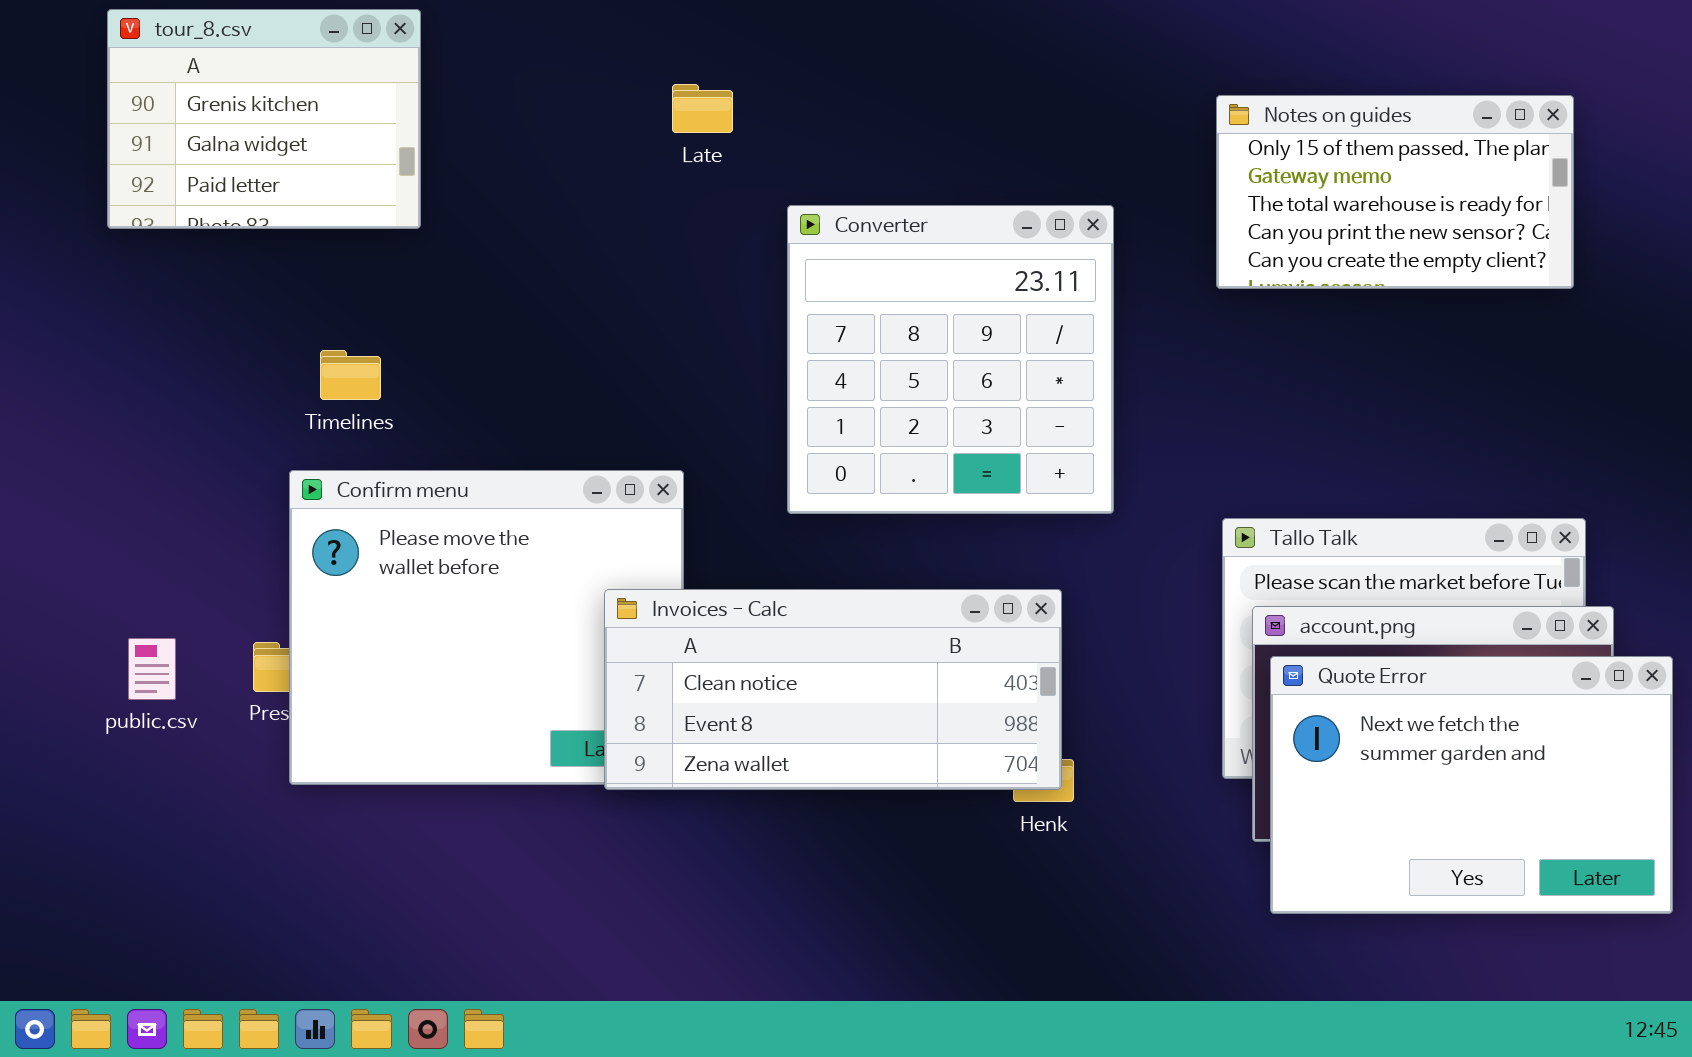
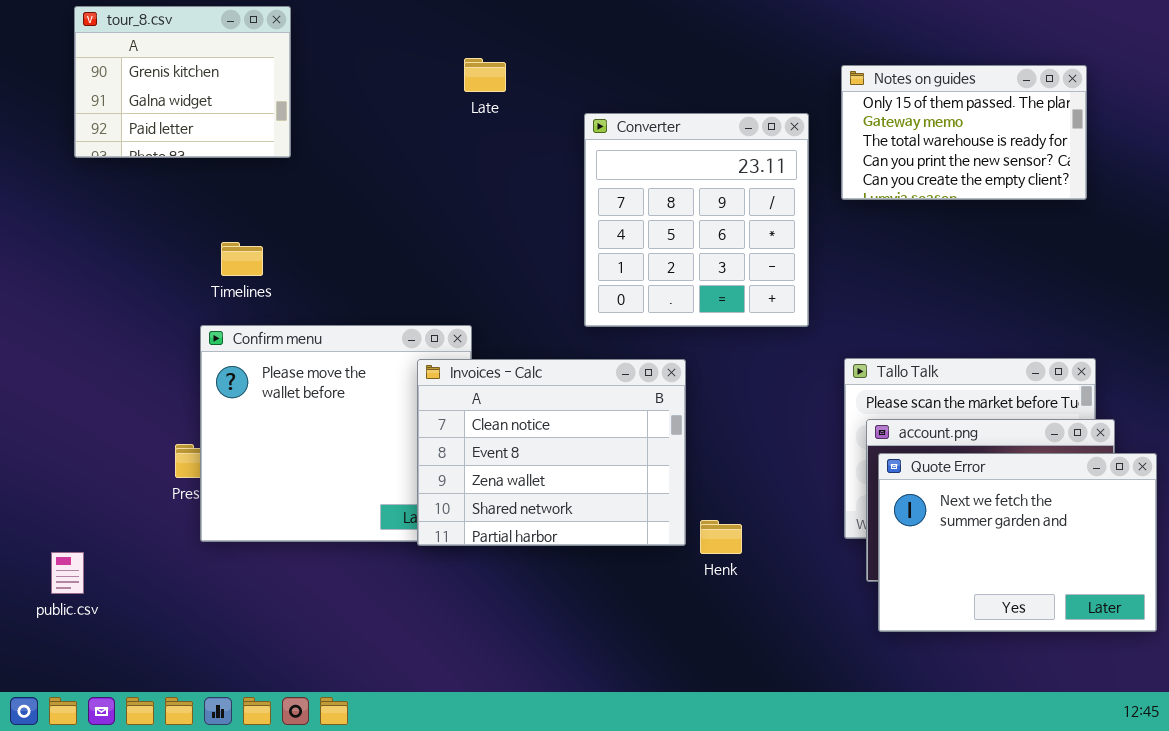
Converter: [787,205,1114,514] -> [584,113,809,327], moved
Invoices - Calc: [604,589,1062,790] -> [417,359,686,546], resized
public.csv: [128,638,176,700] -> [51,552,84,594], moved

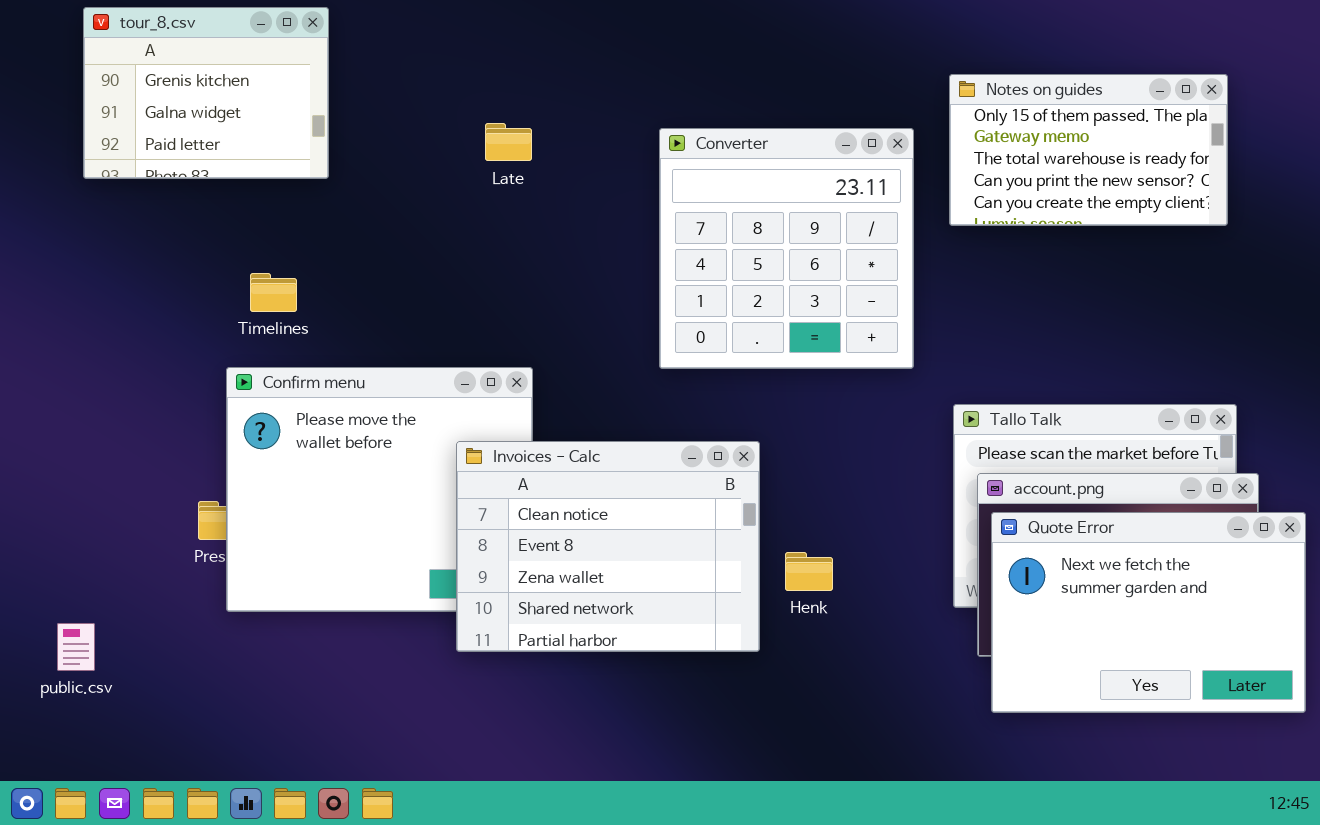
Late: [464,58,506,92] -> [485,123,532,161], moved
Invoices - Calc: [417,359,686,546] -> [456,441,760,652], moved
Henk: [700,520,742,554] -> [785,552,833,591], moved

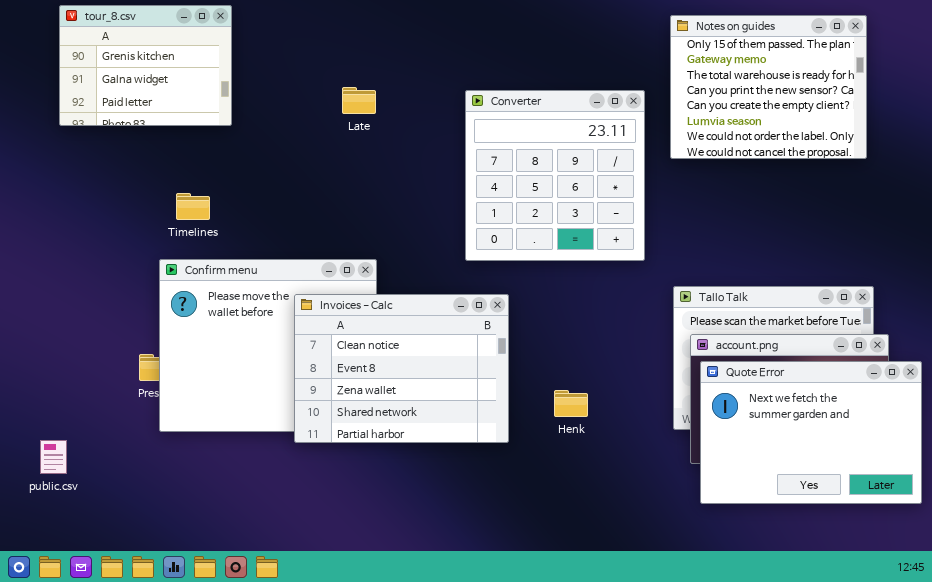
Notes on guides: [949,74,1228,226] -> [670,15,867,159], resized
Invoices - Calc: [456,441,760,652] -> [294,294,509,443], moved

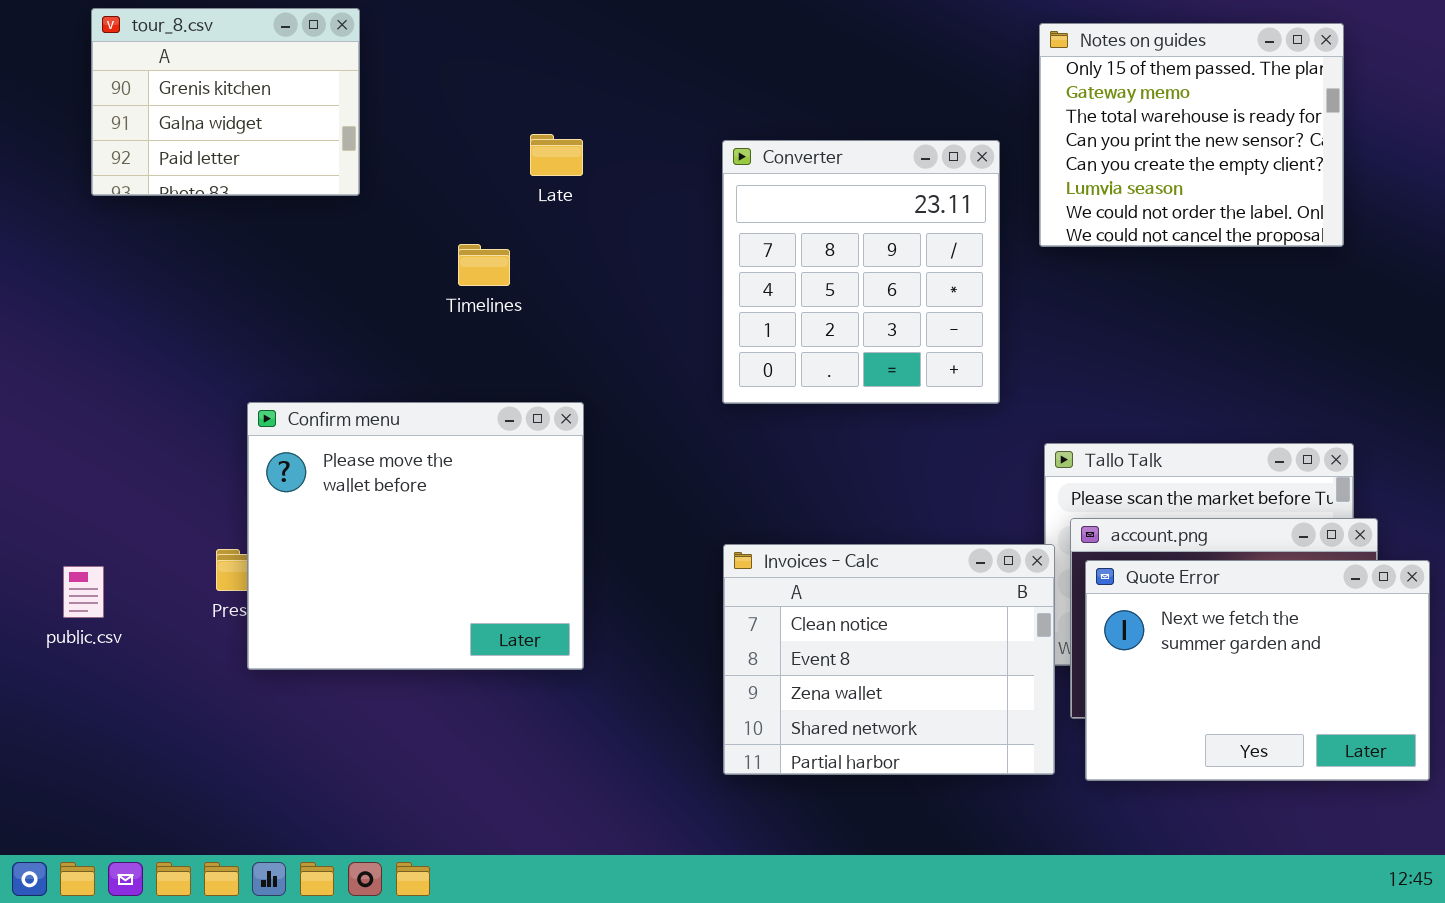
Timelines: [176,193,210,220] -> [458,244,510,286], moved
Invoices - Calc: [294,294,509,443] -> [723,544,1055,775], moved
public.csv: [40,440,67,474] -> [63,566,104,618], moved

